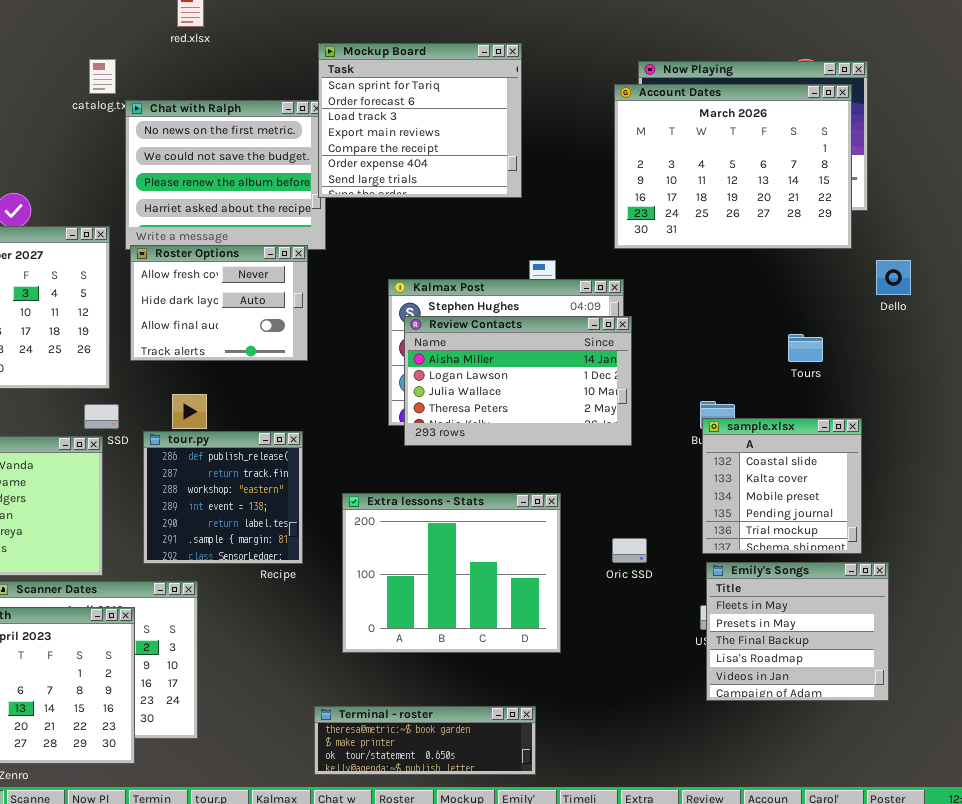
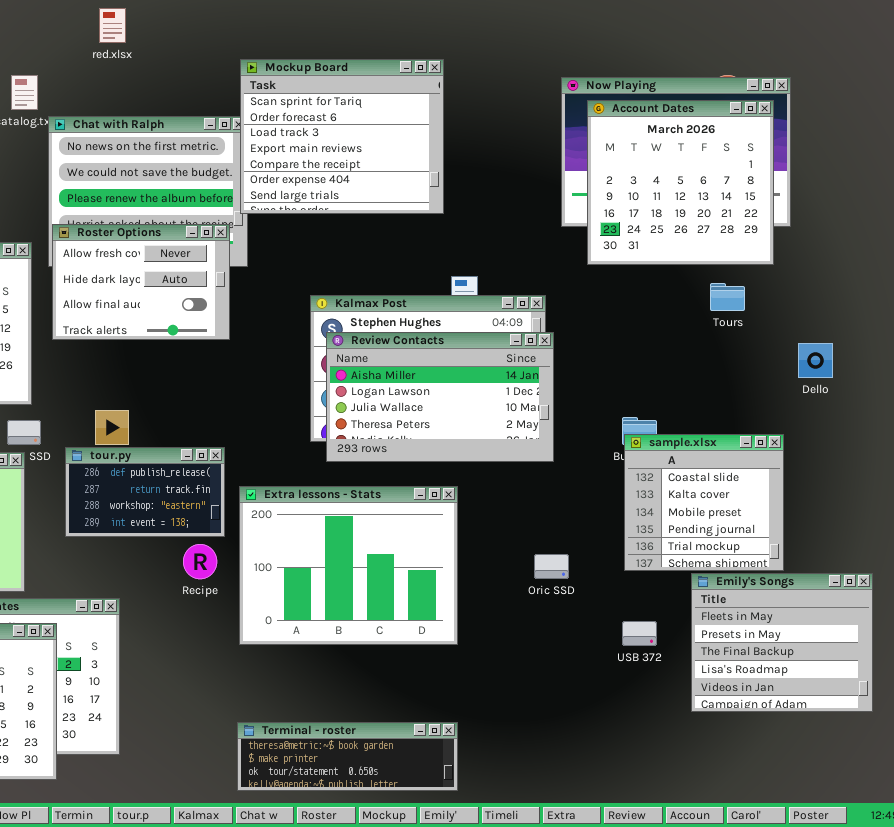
Account Dates: [614,84,852,249] -> [587,100,774,265], resized
Roster Options: [130,245,308,361] -> [52,224,230,340], moved
Dello: [876,260,911,295] -> [798,343,833,378], moved
Tours: [788,334,823,362] -> [710,283,745,311], moved
tour.py: [143,431,303,564] -> [65,447,225,537], resized
Extra lessons - Stats: [342,493,561,653] -> [239,486,458,645], moved
Emily's Songs: [706,562,889,701] -> [691,573,873,712], moved

